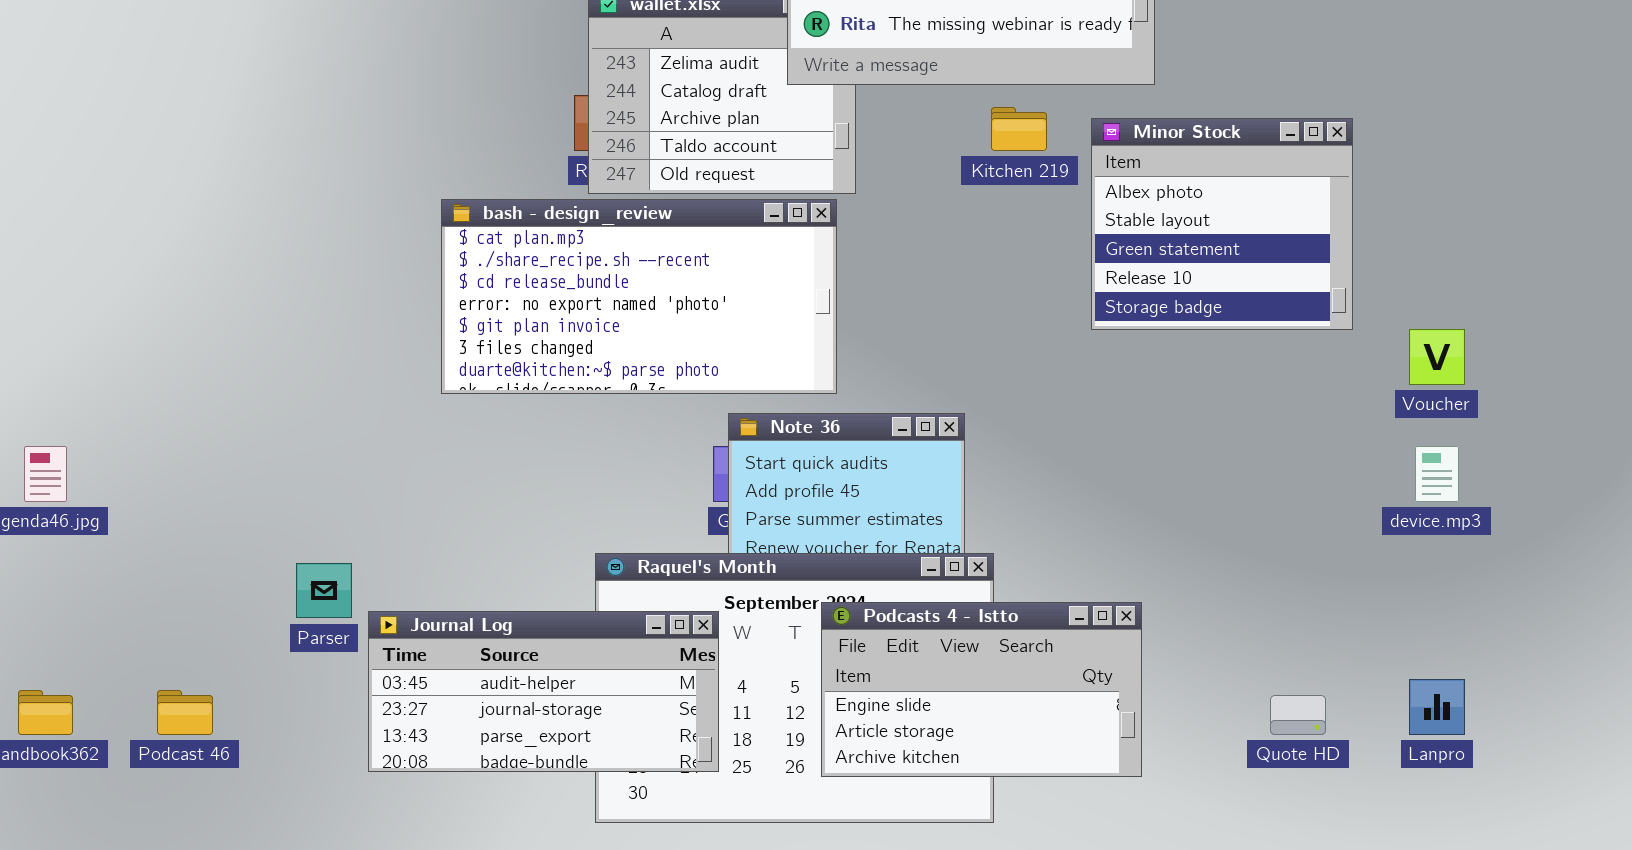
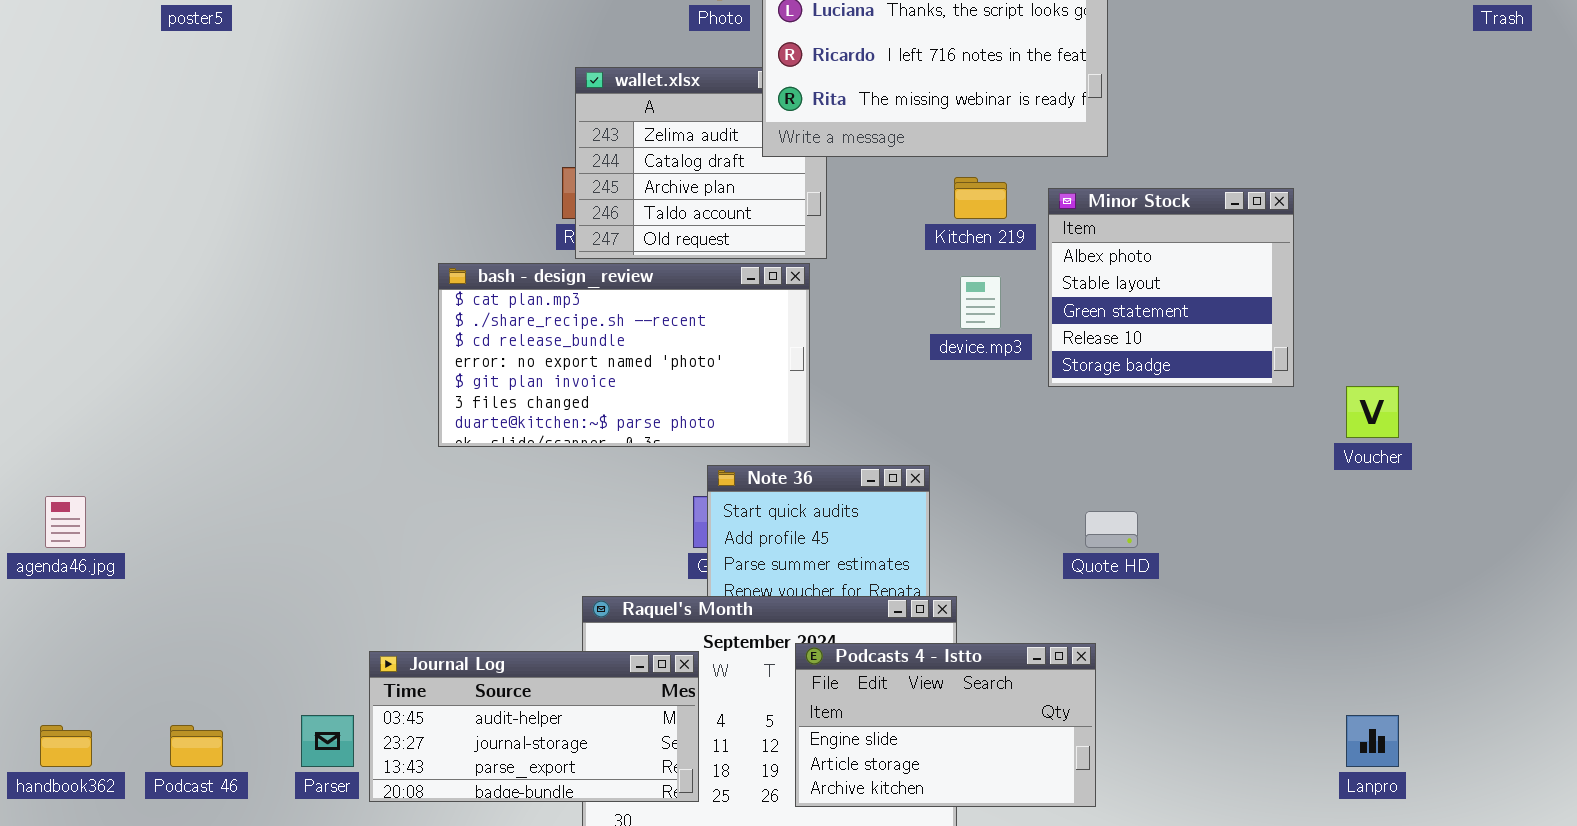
device.mp3: [1415,446,1459,502] -> [960,276,1001,329], moved
Parser: [296,563,352,618] -> [301,715,354,767], moved
Quote HD: [1270,695,1326,735] -> [1085,511,1138,548], moved

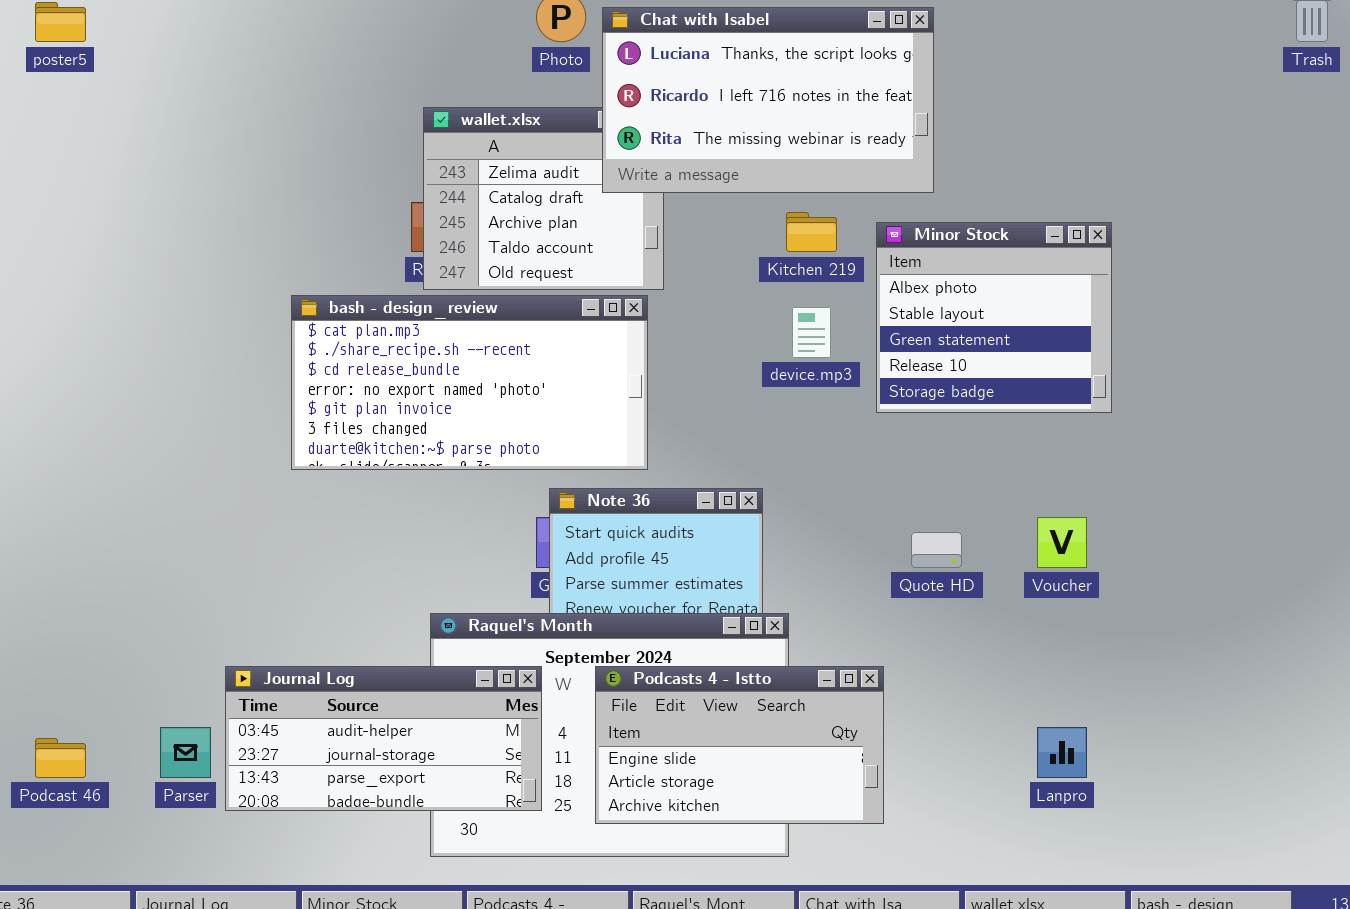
Voucher: [1346,386,1399,438] -> [1037,517,1087,568], moved
Podcasts 4 - Istto: [795,643,1096,807] -> [595,666,884,824], moved
Lanpro: [1346,715,1399,767] -> [1037,727,1087,778], moved

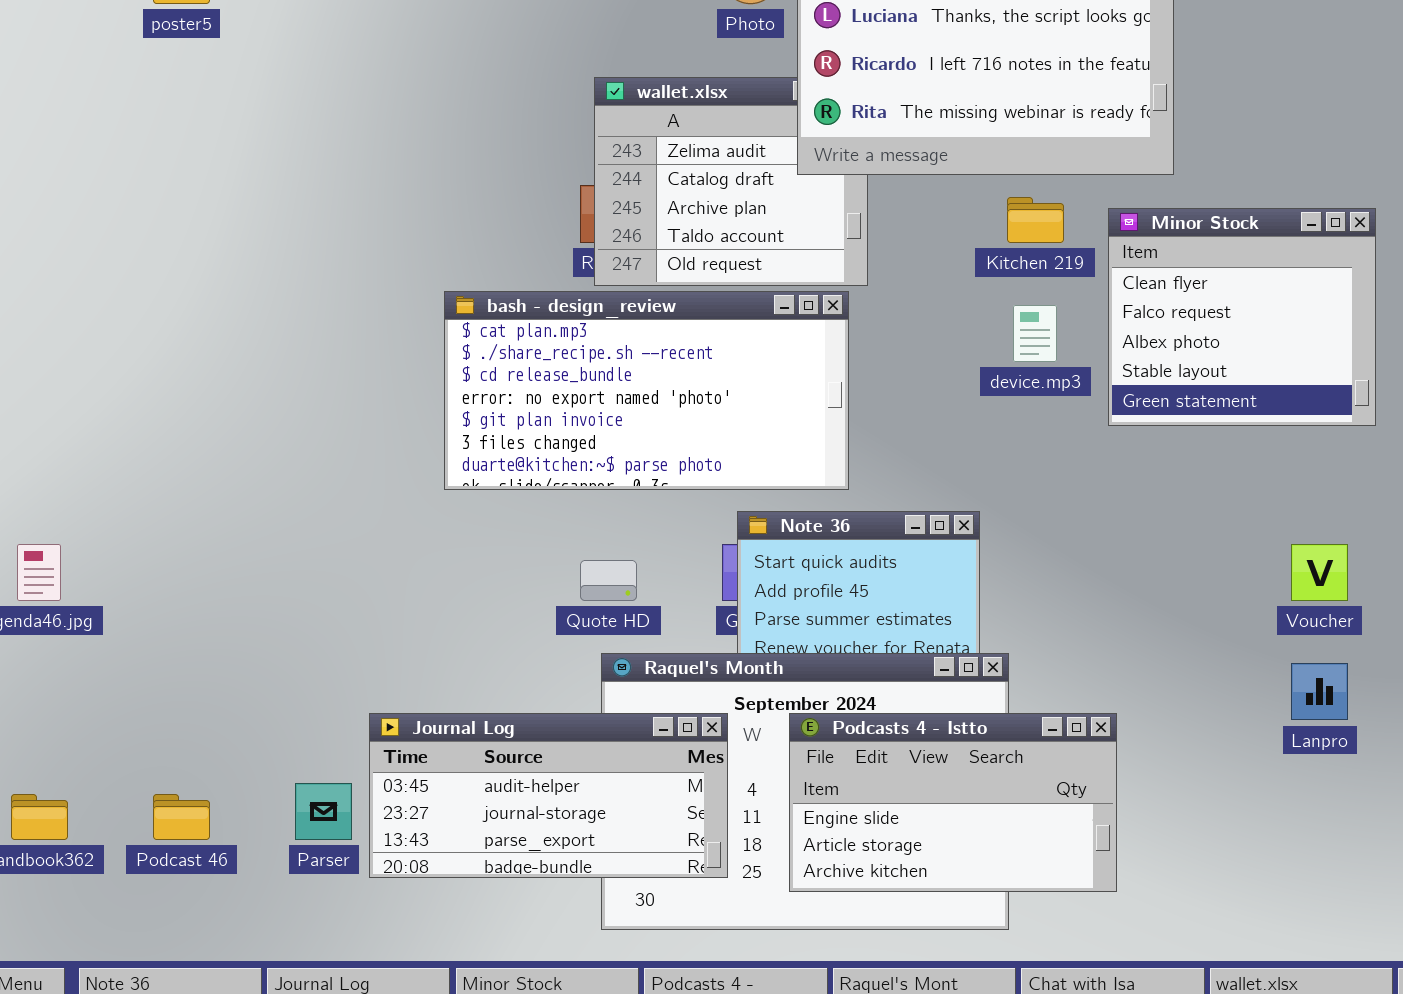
Minor Stock: [876,222,1112,413] -> [1108,208,1376,426], scrolled up 2 rows
Quote HD: [911,532,962,568] -> [580,560,637,601], moved
Lanpro: [1037,727,1087,778] -> [1291,663,1348,720], moved

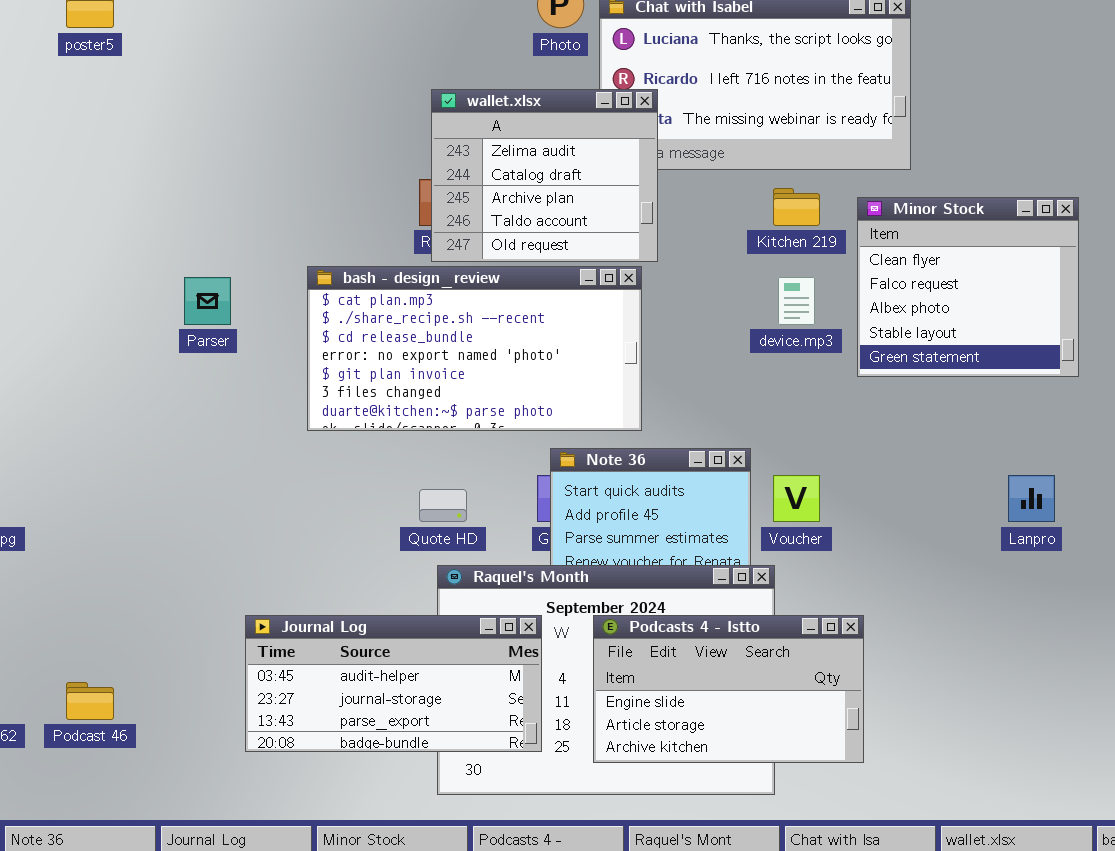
wallet.xlsx: [594,77,868,286] -> [431,89,658,262], raised
Voucher: [1291,544,1348,601] -> [773,475,820,522], moved
Lanpro: [1291,663,1348,720] -> [1008,475,1055,522], moved
Parser: [295,783,352,840] -> [184,277,231,325], moved

